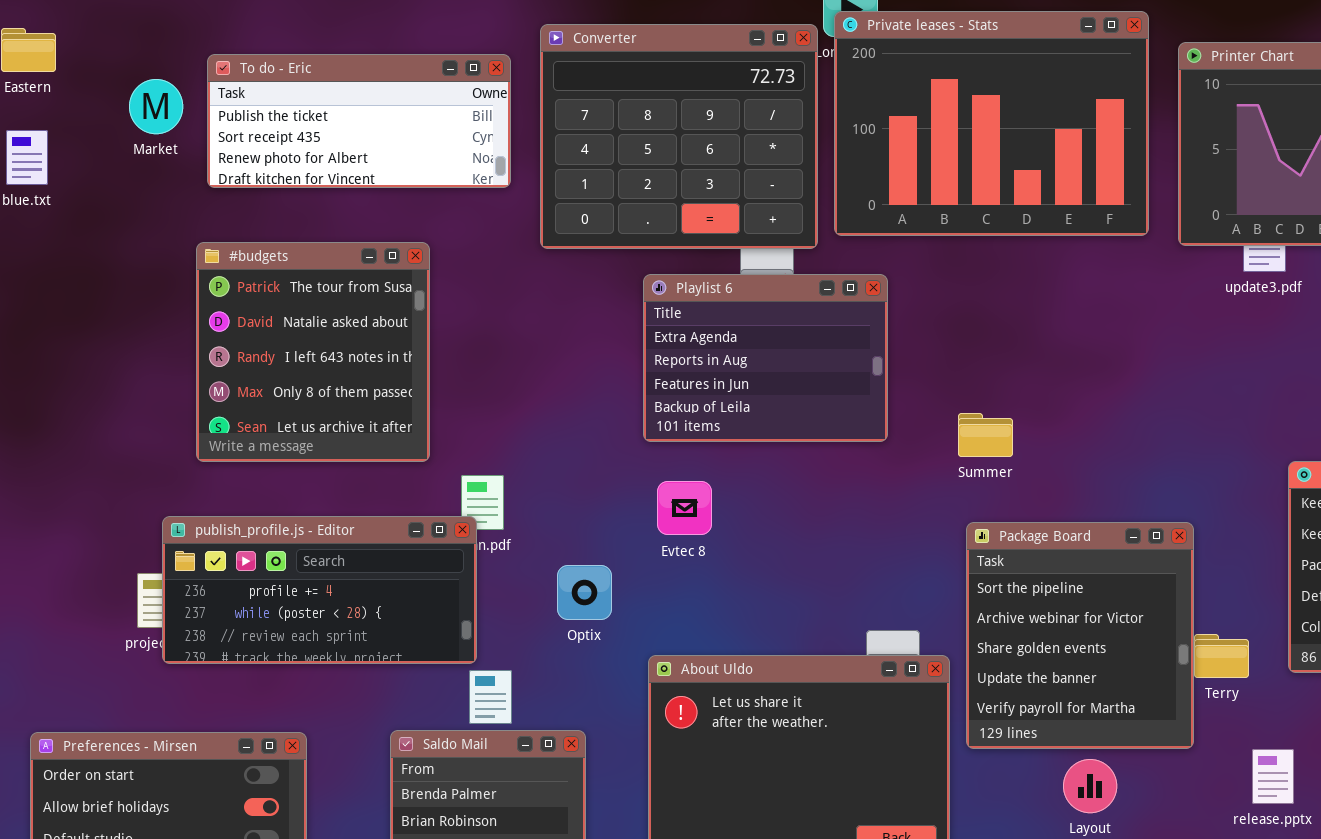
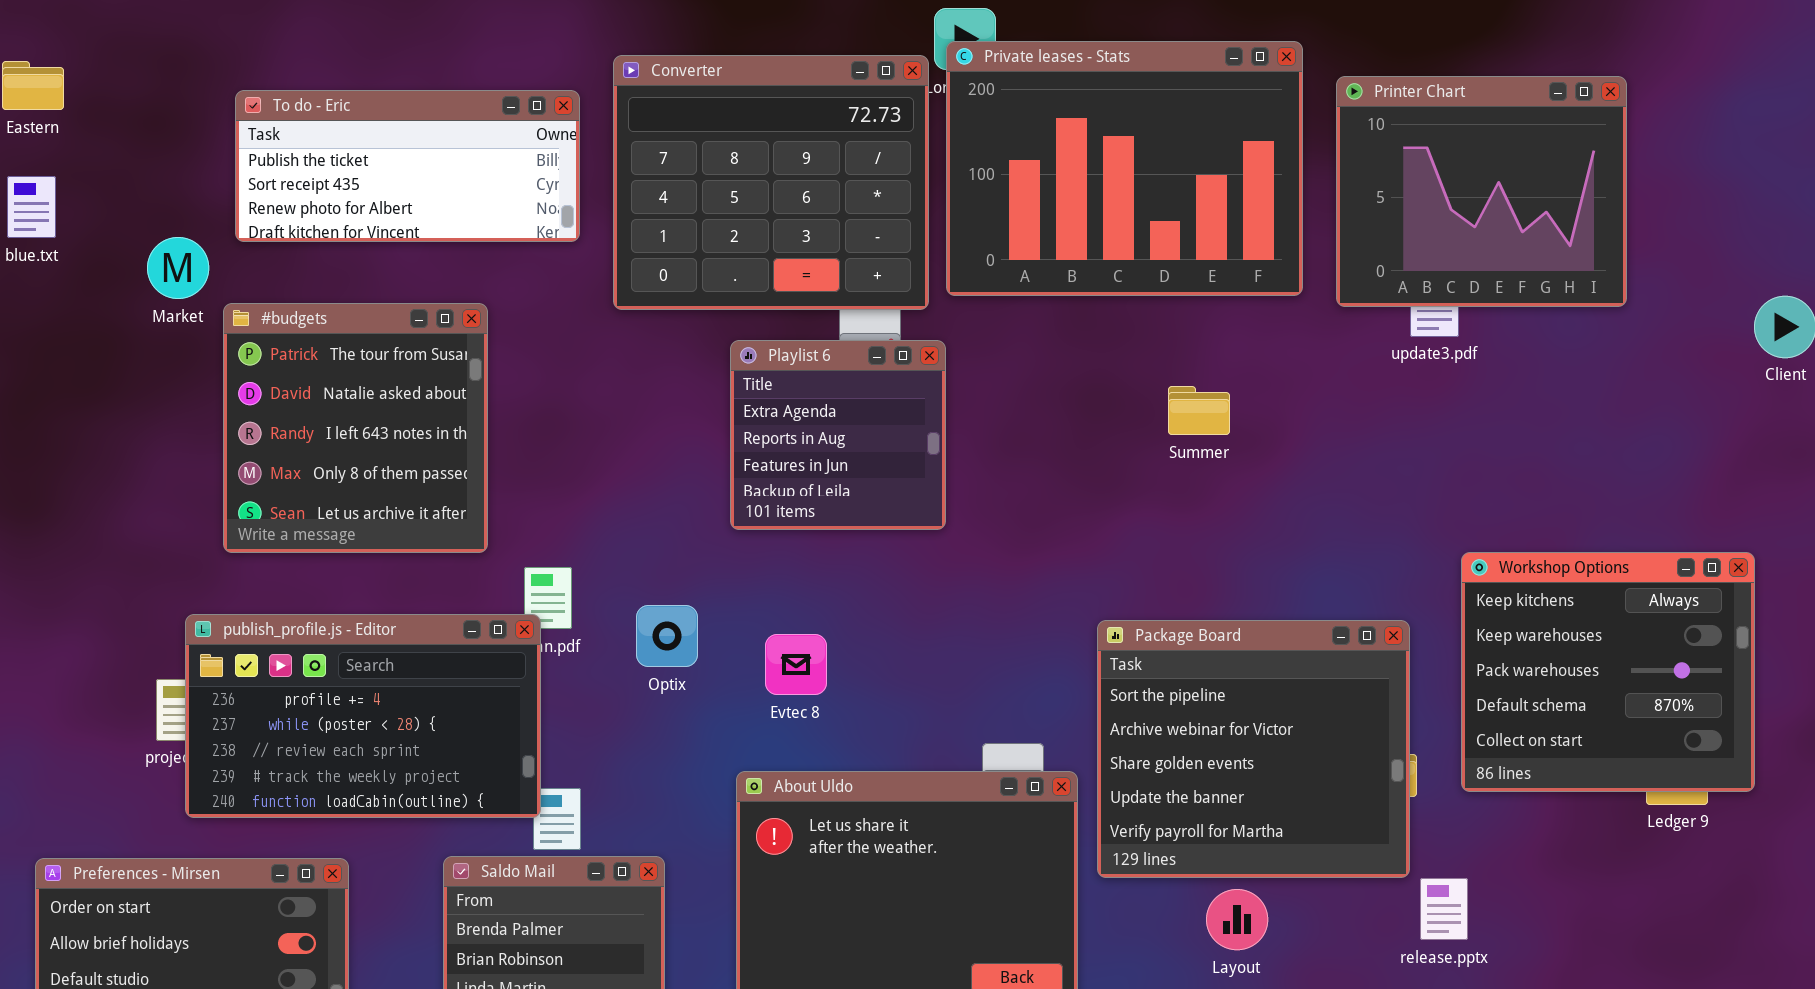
Market: [129,79,183,134] -> [147,237,209,299], moved
Playlist 6: [643,274,888,442] -> [730,340,946,530], resized
Summer: [958,413,1013,457] -> [1168,386,1230,435], moved
Evtec 8: [657,481,712,535] -> [765,634,827,695], moved
publish_profile.js - Editor: [162,516,477,664] -> [185,614,541,818], resized
Package Board: [966,522,1194,749] -> [1097,620,1410,878], resized
Optix: [557,565,612,620] -> [636,605,698,667], moved

